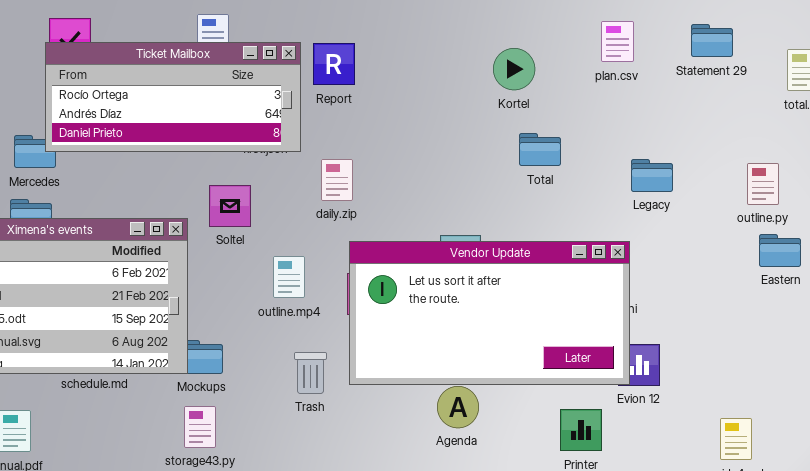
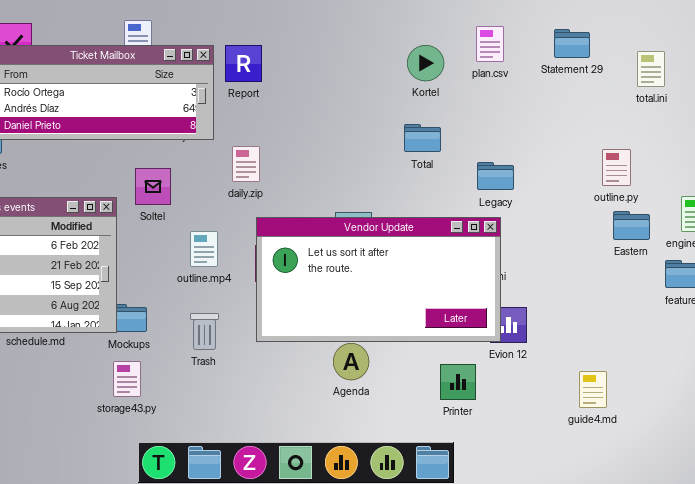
Kortel: [493,48,535,90] -> [407,45,444,81], moved
Legacy: [631,159,673,192] -> [477,162,514,190], moved
Trash: [294,352,327,394] -> [190,313,219,350], moved

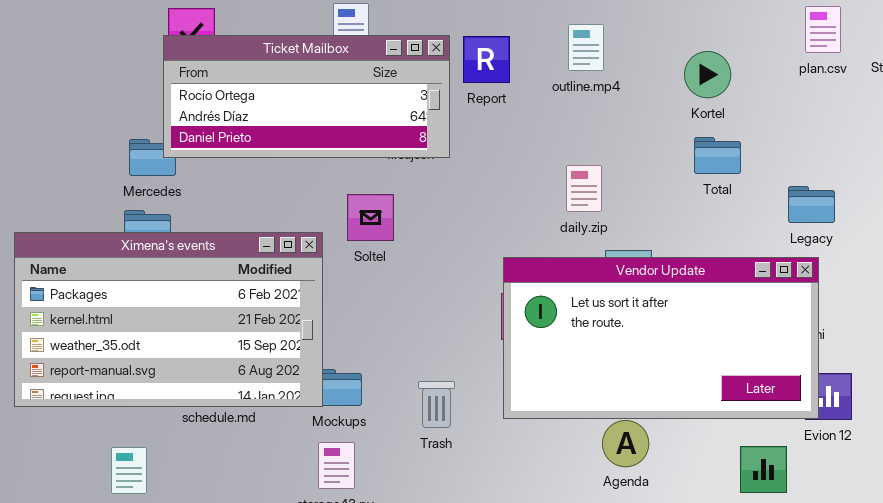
plan.csv: [476,26,504,62] -> [805,6,841,53], moved
Kortel: [407,45,444,81] -> [684,51,731,98], moved
daily.zip: [232,146,260,182] -> [566,165,602,212], moved
outline.mp4: [190,231,218,267] -> [568,24,604,71], moved

